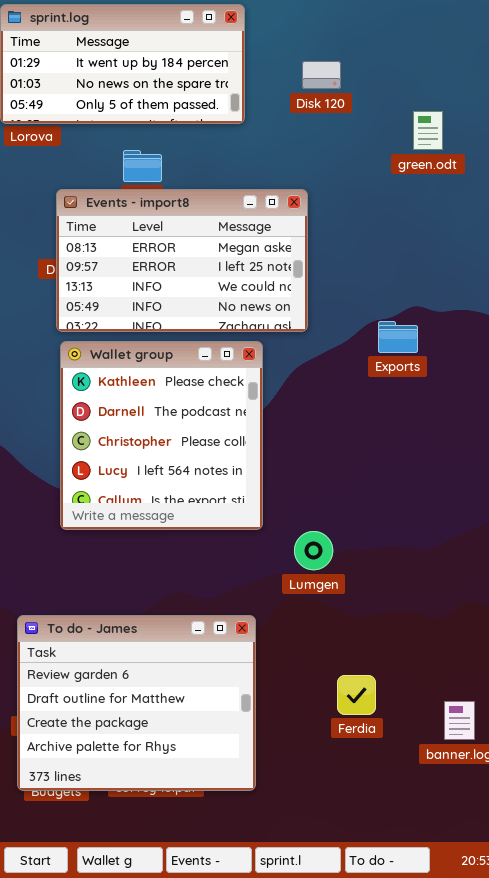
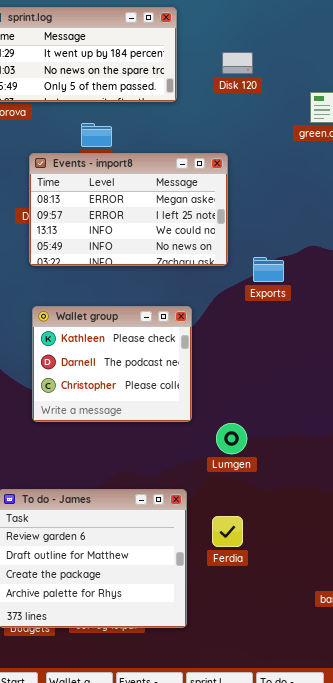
Exports: [378,321,418,353] -> [253,257,284,282], moved
Wallet group: [60,341,263,530] -> [32,306,192,422], resized
Ferdia: [337,675,376,715] -> [212,516,243,547], moved

